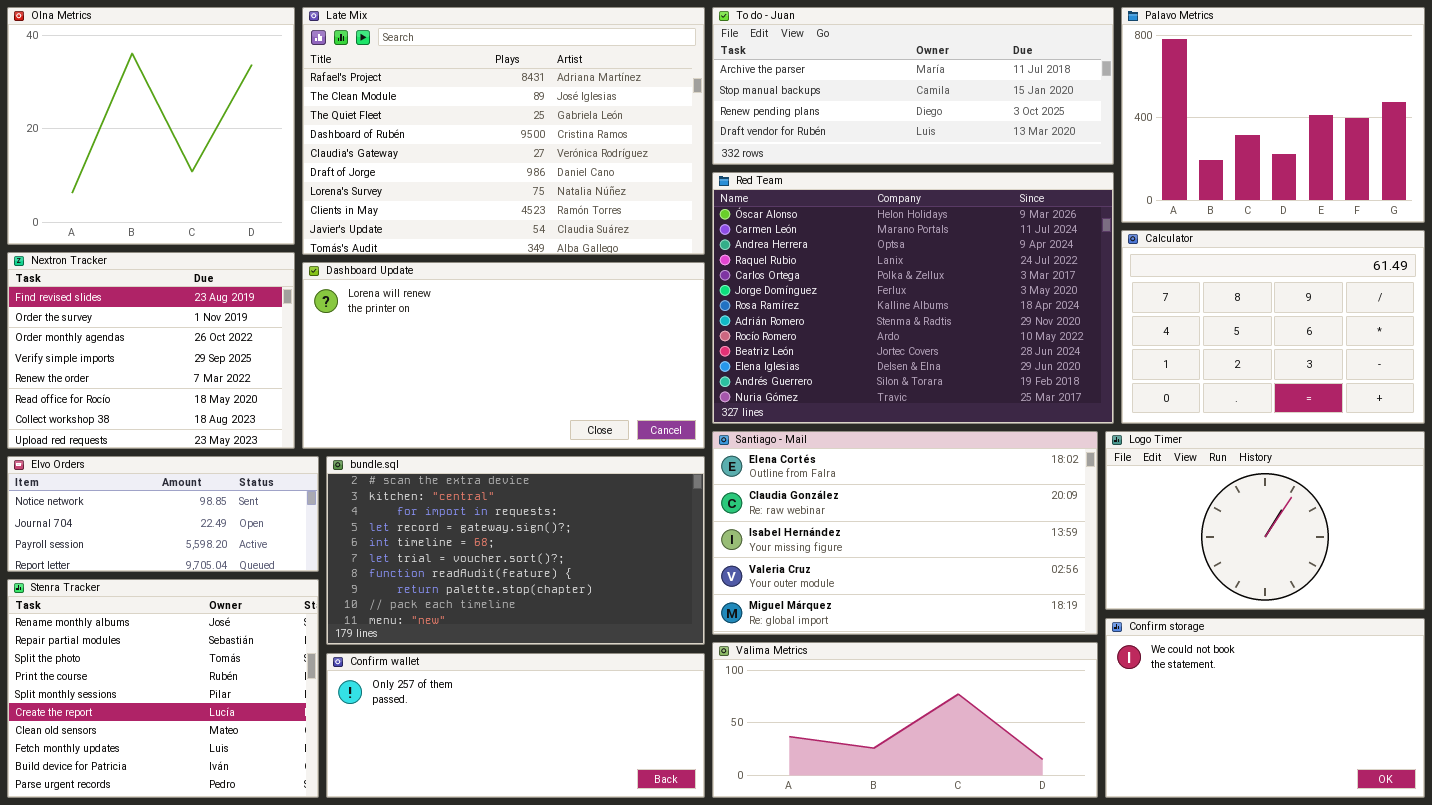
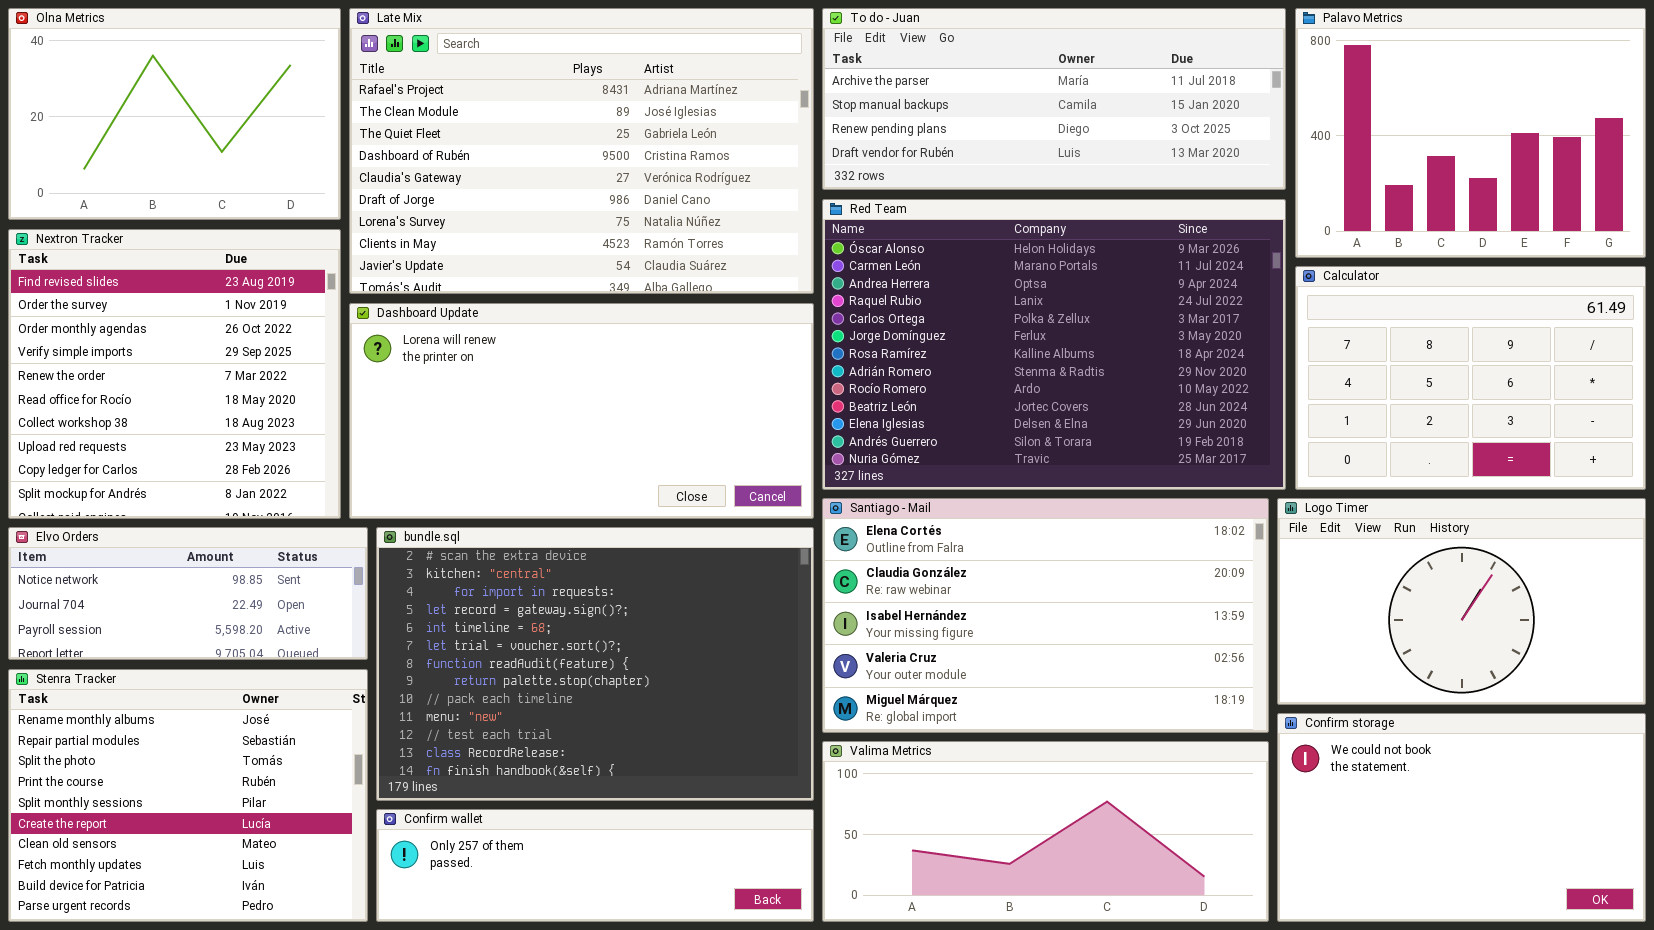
Olna Metrics: [7,7,295,245] -> [8,8,341,220], resized
Nextron Tracker: [7,252,295,449] -> [8,229,341,519], resized
bundle.sql: [326,456,705,645] -> [376,527,814,801], resized
Confirm wallet: [326,653,705,798] -> [376,809,814,922], resized

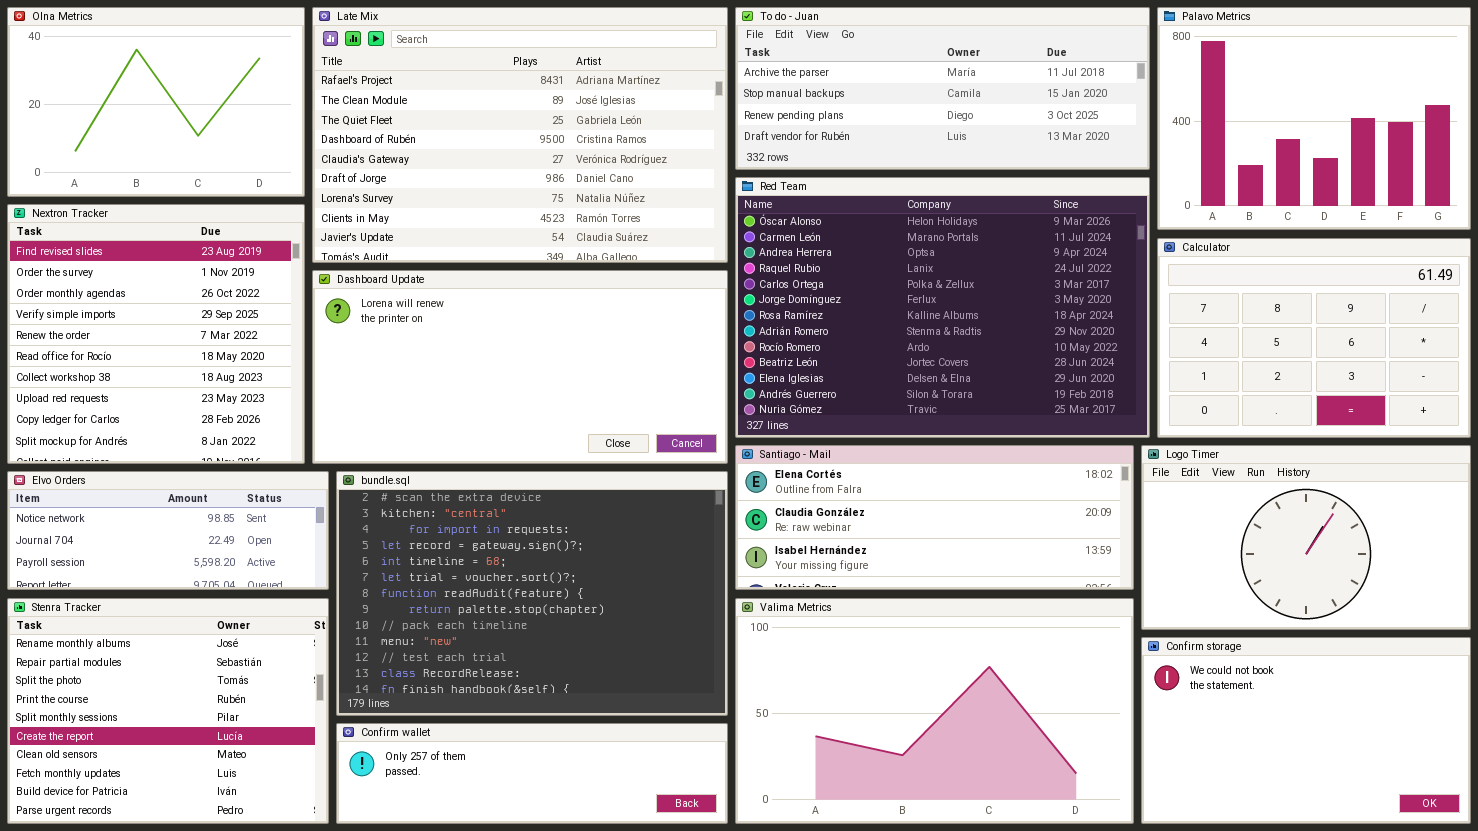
Santiago - Mail: [822,498,1269,733] -> [735,445,1134,590], resized
Valima Metrics: [822,741,1269,922] -> [735,598,1134,824], resized

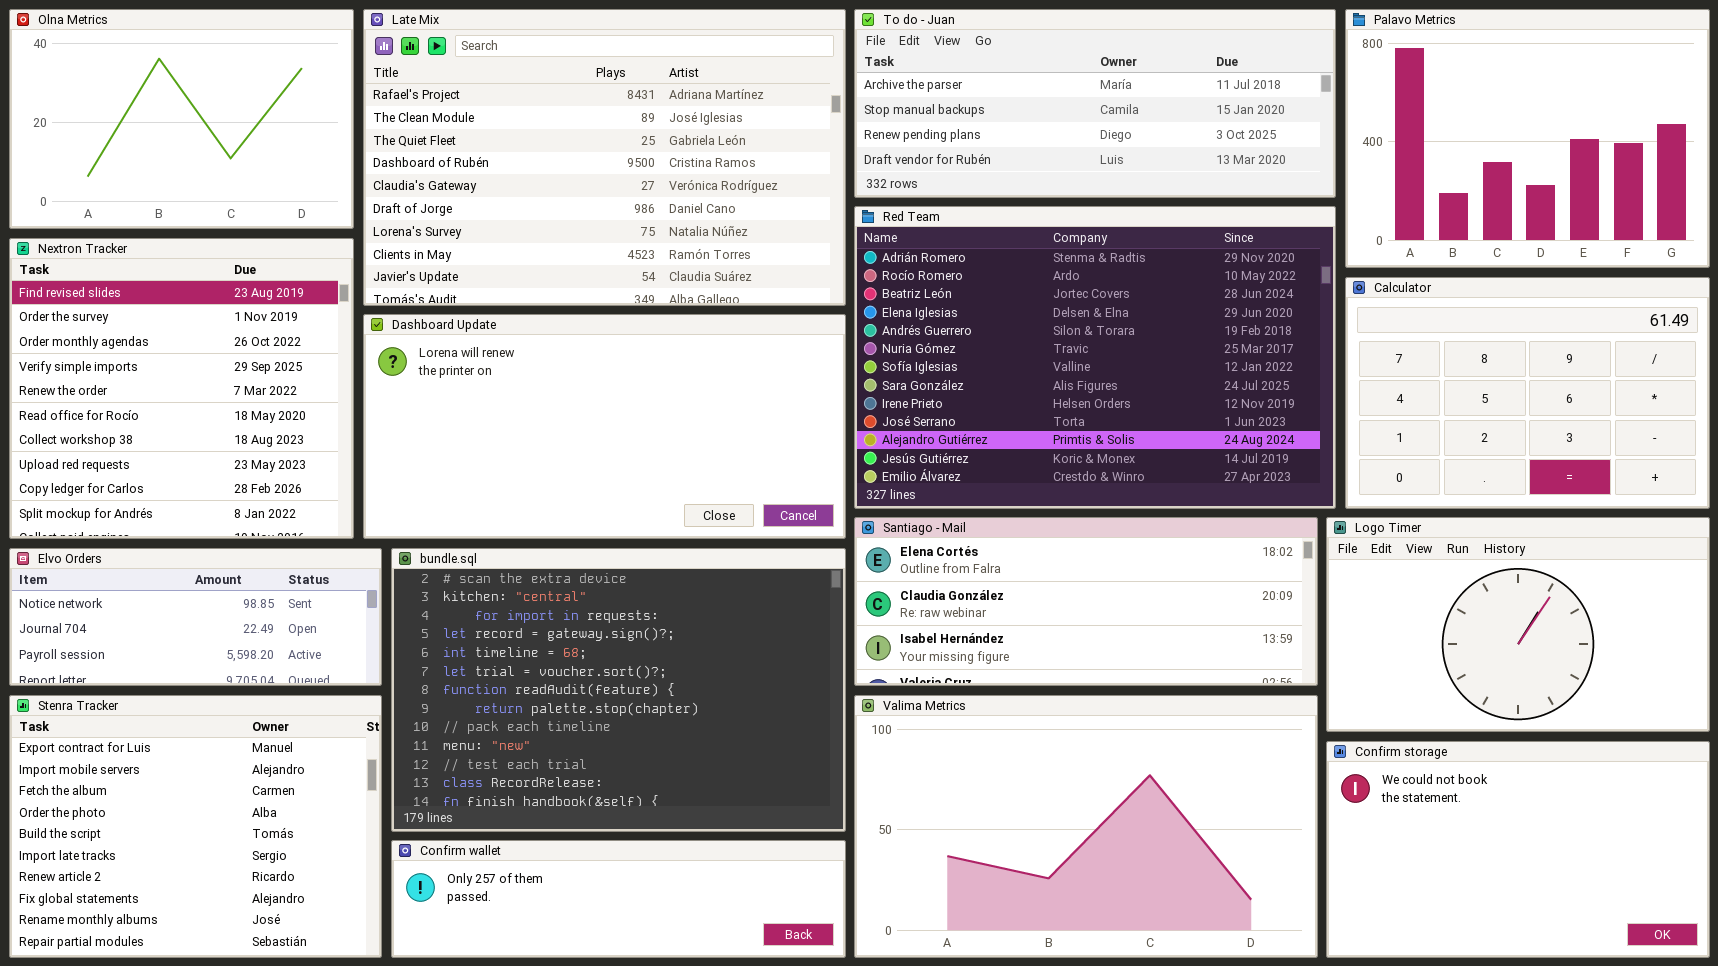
Red Team: [735,177,1150,438] -> [854,206,1336,509], scrolled down 7 rows
Stenra Tracker: [7,598,329,824] -> [9,695,382,958], scrolled up 8 rows

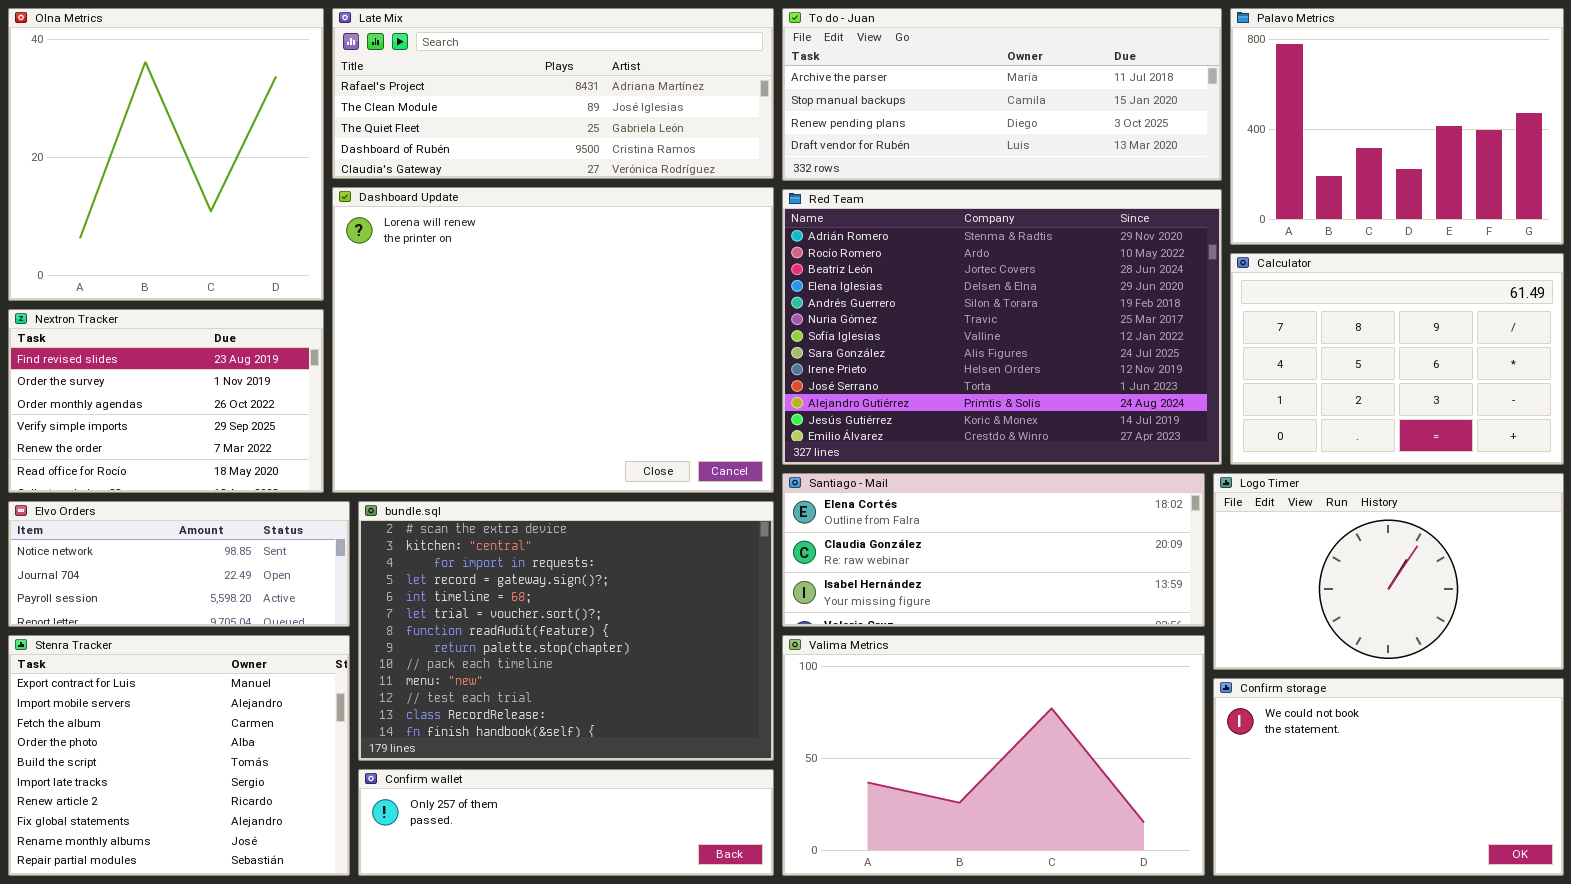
Olna Metrics: [9,9,354,229] -> [8,8,324,301], resized
Late Mix: [363,9,846,306] -> [332,8,774,179], resized
Nextron Tracker: [9,238,354,539] -> [8,309,324,493], resized
Dashboard Update: [363,314,846,539] -> [332,187,774,493], resized

